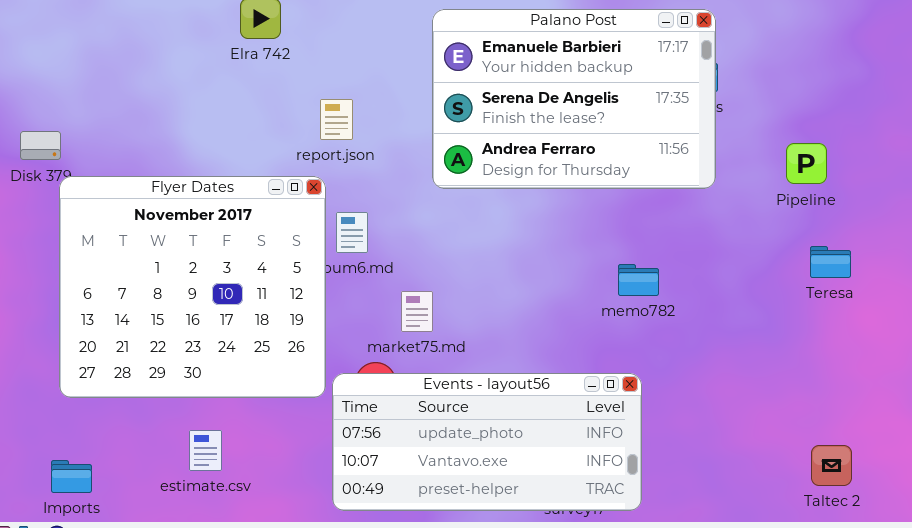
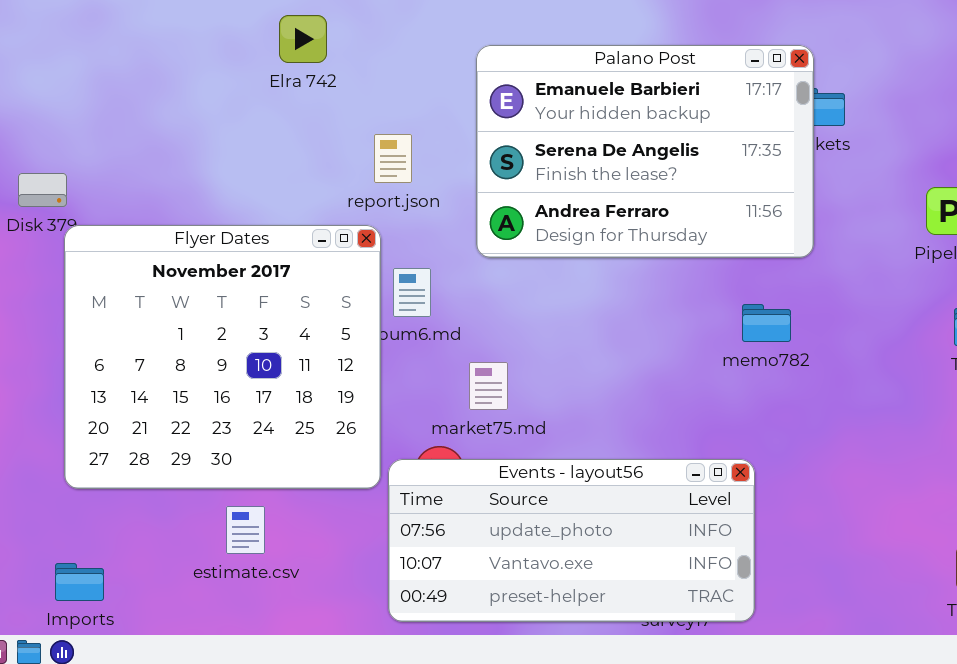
Palano Post: [432,9,716,189] -> [476,45,814,258], moved
memo782: [618,264,659,296] -> [742,304,791,342], moved
estimate.csv: [189,430,222,471] -> [226,506,265,554], moved

